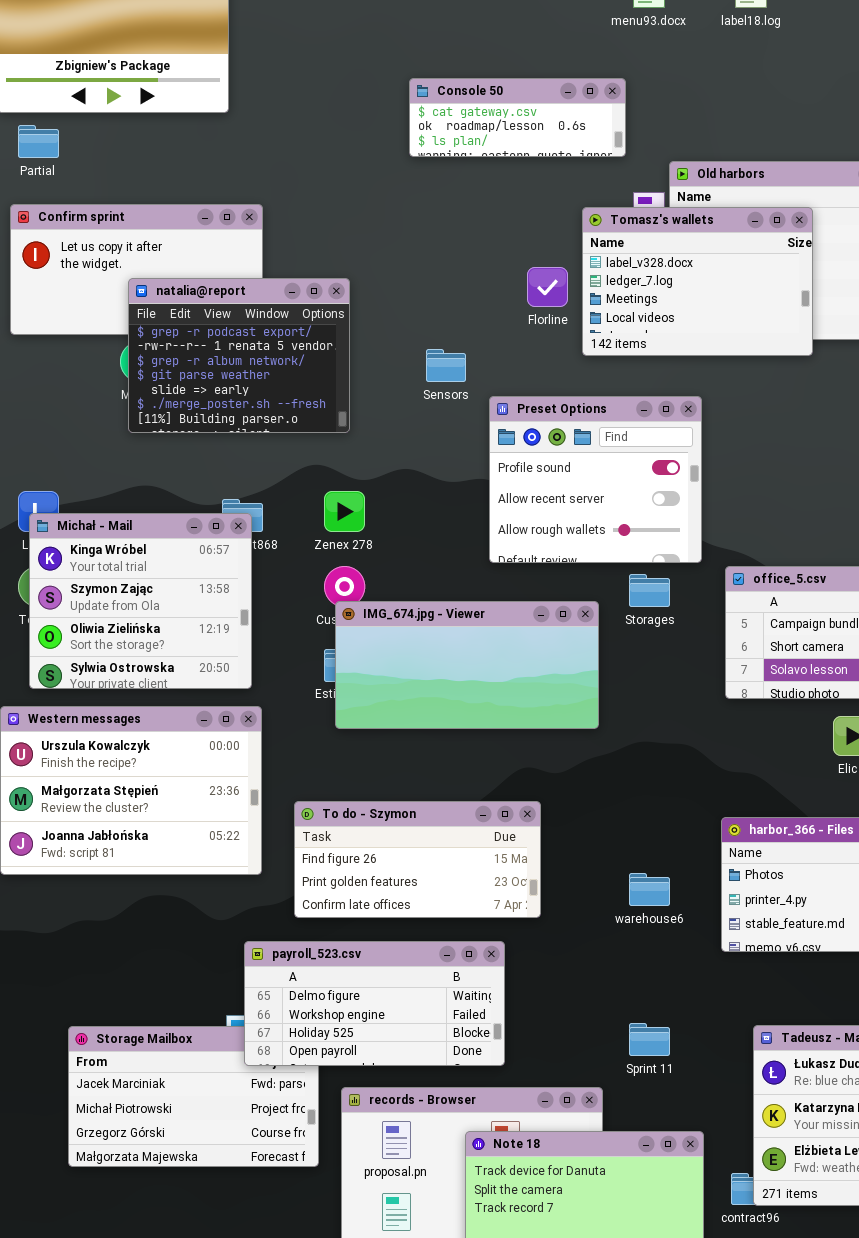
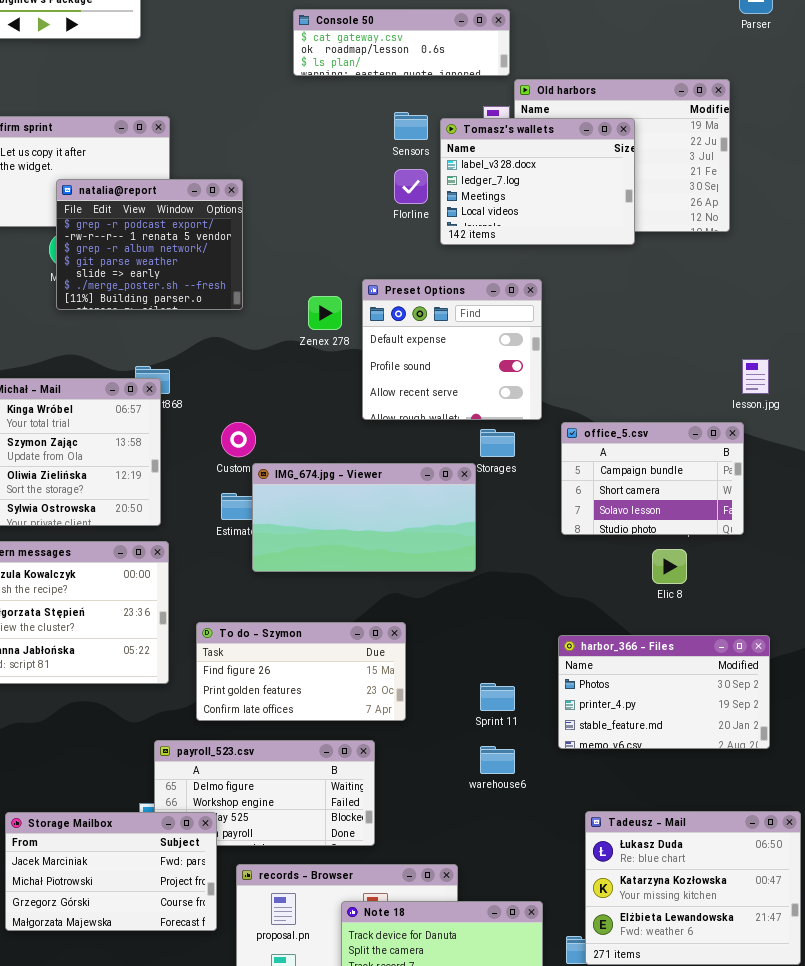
Console 50: [409,78,626,157] -> [293,9,510,76], resized
Sensors: [426,349,466,382] -> [394,112,428,140], moved
Preset Options: [489,396,702,563] -> [362,279,542,420], scrolled up 1 row
Zenex 278: [324,491,365,532] -> [308,296,342,330], moved
IMG_674.jpg - Viewer: [335,601,599,729] -> [252,463,476,572], moved
warehouse6: [629,873,670,906] -> [480,746,515,774], moved
Sprint 11: [629,1023,670,1056] -> [480,683,515,711], moved
Storage Mailbox: [68,1026,319,1167] -> [5,812,217,931], raised

